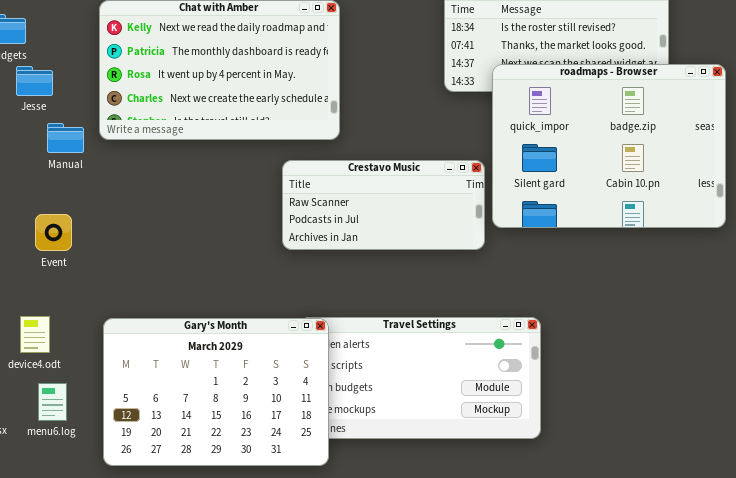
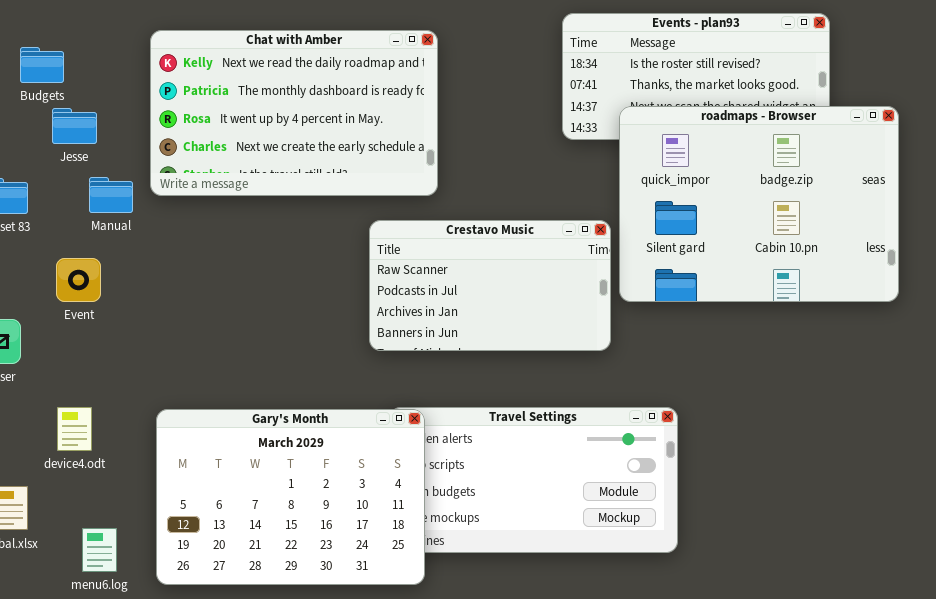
Crestavo Music: [282,160,485,250] -> [369,220,611,351], resized
Event: [35,214,72,251] -> [56,258,101,302], moved
menu6.log: [38,383,67,421] -> [82,528,117,572], moved

